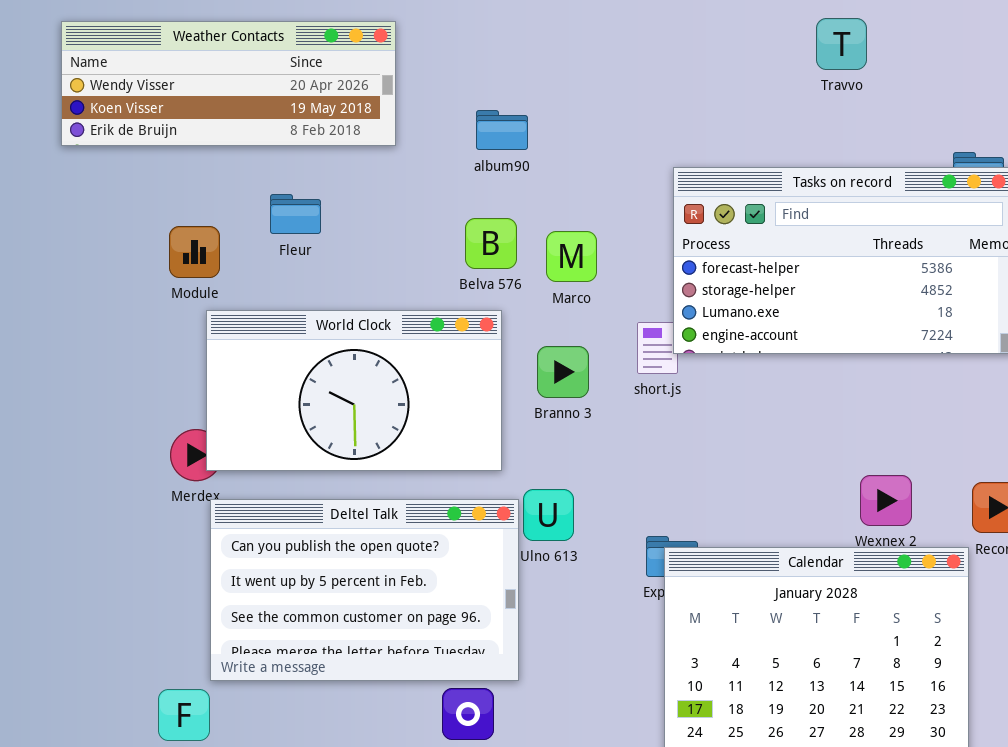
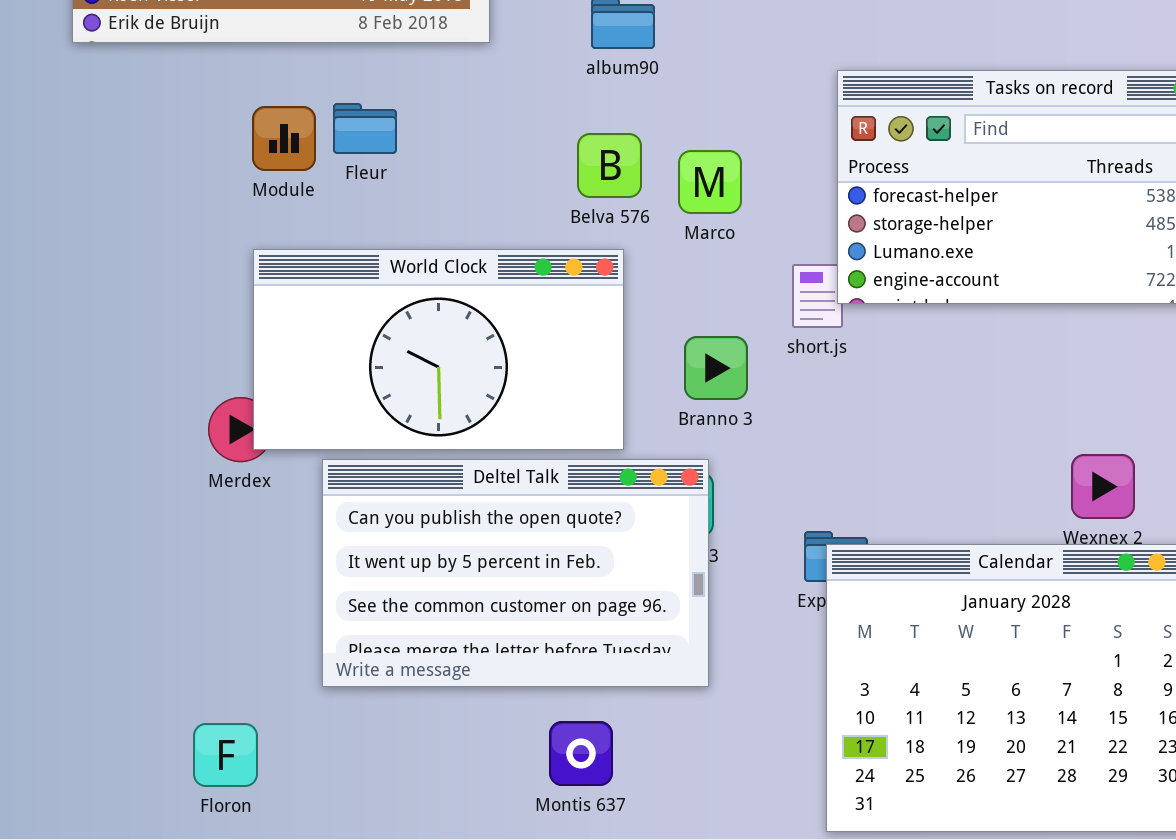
Module: [169,226,220,278] -> [252,106,316,171], moved
Branno 3: [537,346,589,398] -> [684,336,748,400], moved
Deltel Talk: [210,499,519,681] -> [322,459,709,687], moved

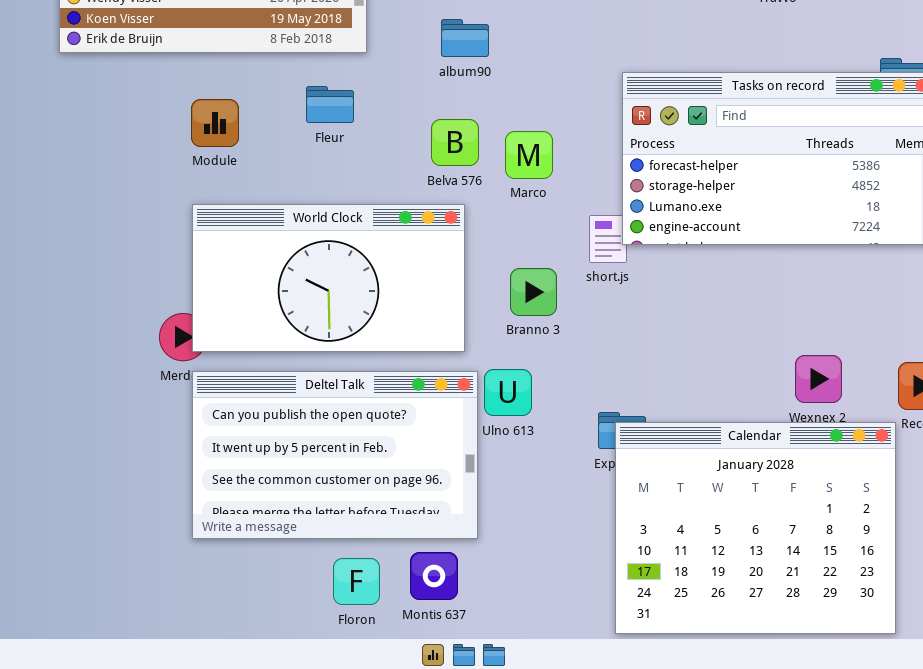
Fleur: [333,103,397,154] -> [306,86,354,123], moved
Deltel Talk: [322,459,709,687] -> [192,371,478,539], moved
Floron: [193,723,258,787] -> [333,558,380,605], moved

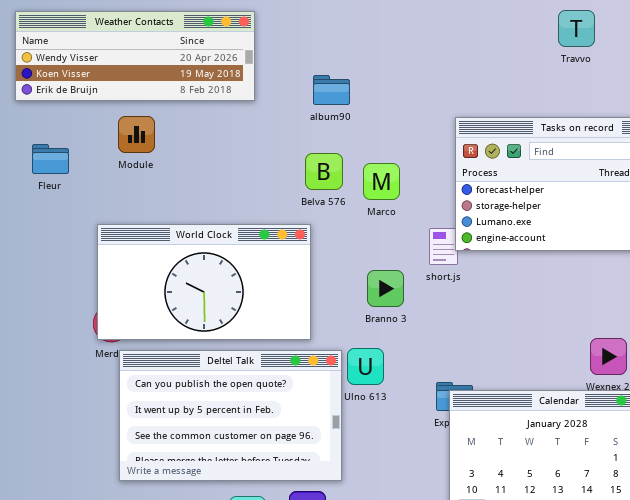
Fleur: [306,86,354,123] -> [32,144,69,174], moved
Module: [191,99,239,147] -> [118,116,155,153], moved
World Clock: [192,204,465,352] -> [97,224,311,340], moved

